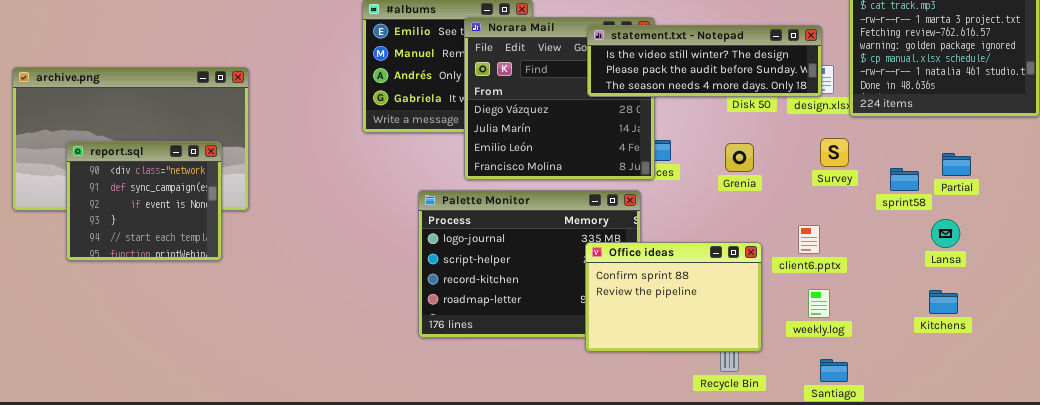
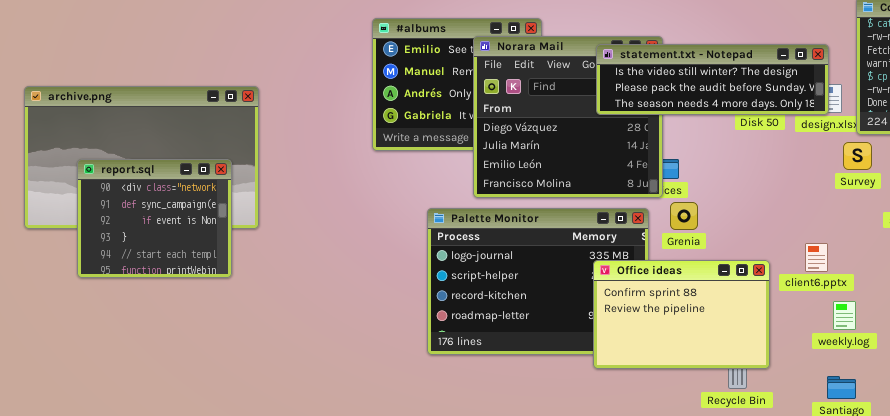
Survey: [820,138,849,167] -> [843,142,872,170], moved
Grenia: [725,143,754,172] -> [670,202,698,230], moved
weekly.log: [808,289,830,318] -> [833,301,856,330], moved

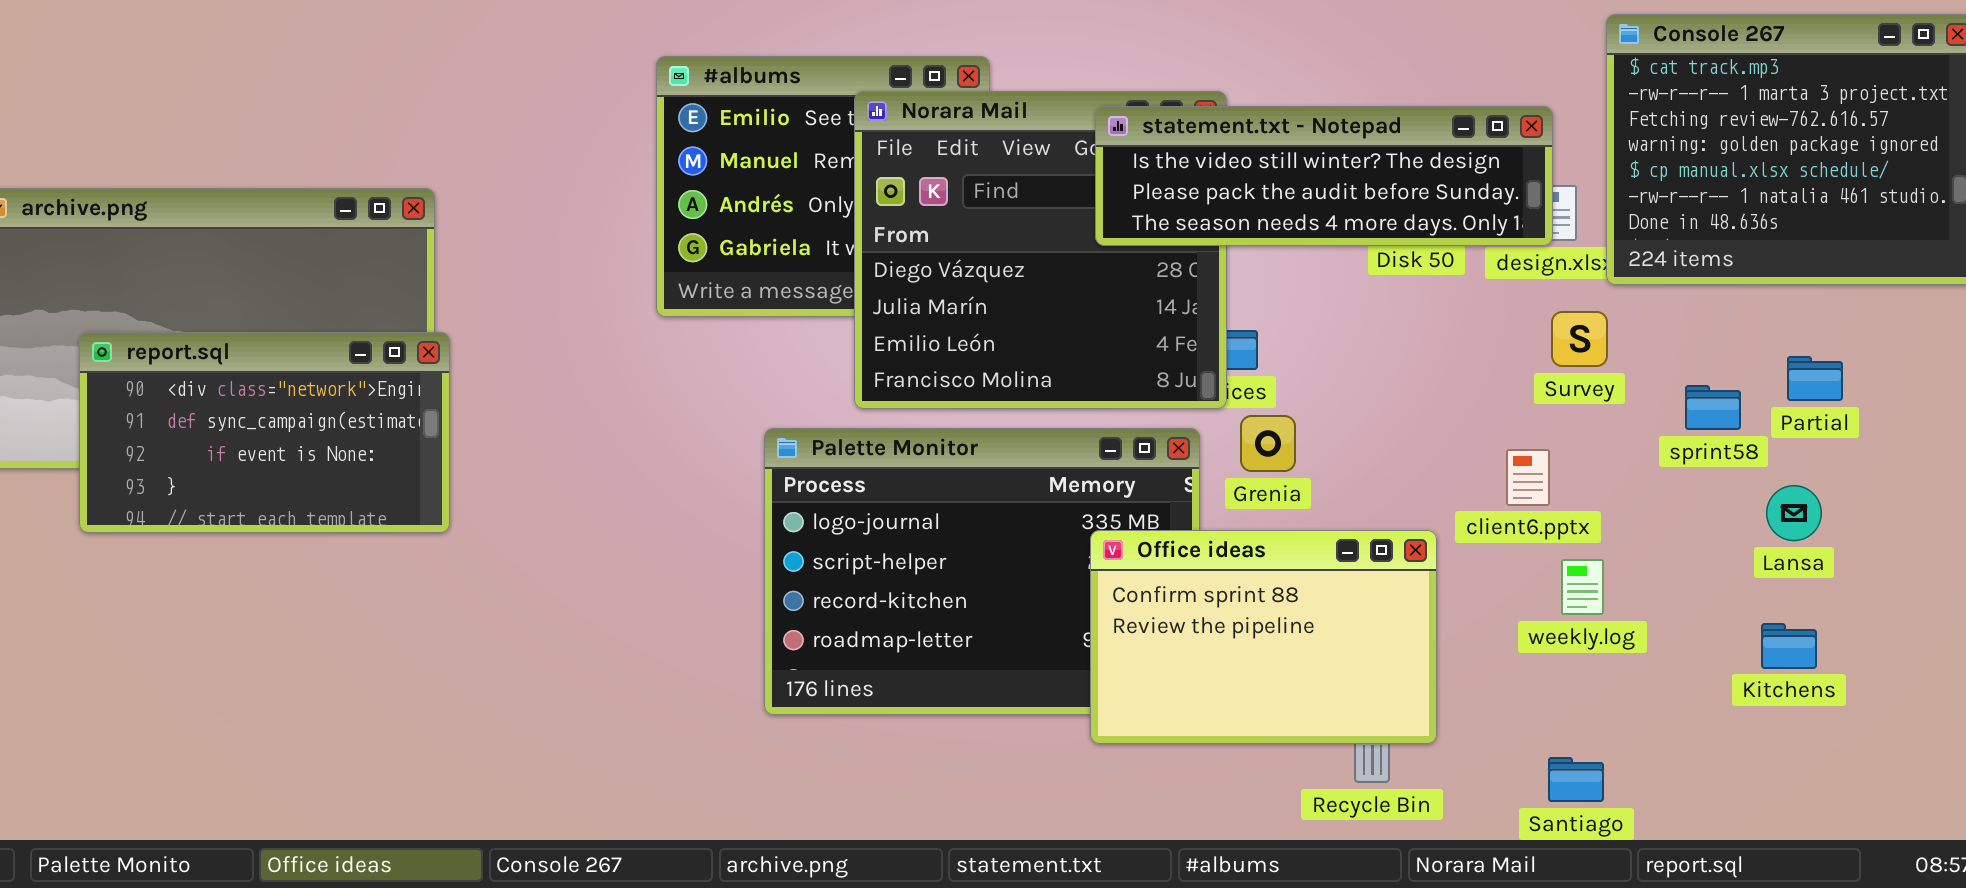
Survey: [843,142,872,170] -> [1551,311,1608,367], moved
report.sql: [77,159,232,278] -> [79,332,450,533], resized
client6.pptx: [805,243,828,272] -> [1506,449,1550,506], moved
weekly.log: [833,301,856,330] -> [1561,559,1604,615], moved

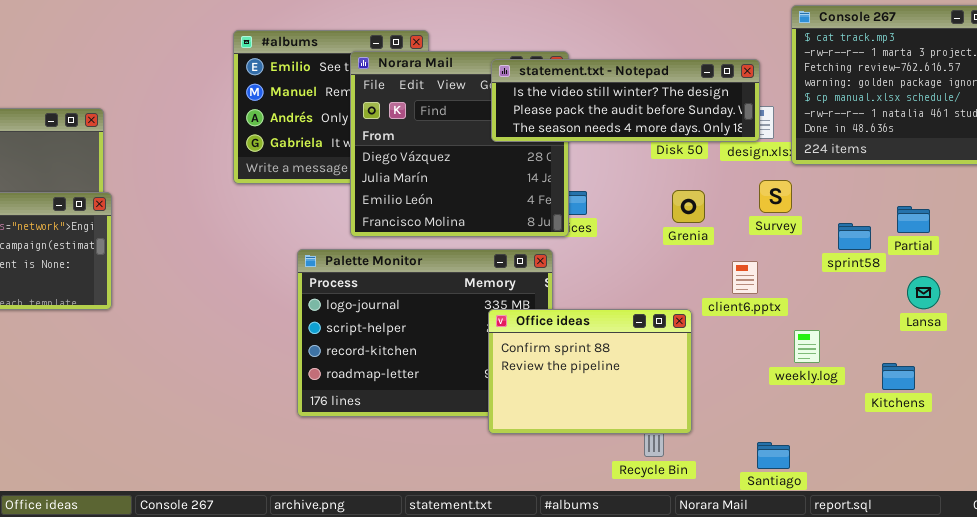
Grenia: [1240,415,1296,472] -> [672,190,705,223], moved
Lansa: [1766,485,1822,541] -> [907,276,940,309], moved
weekly.log: [1561,559,1604,615] -> [794,330,820,363], moved

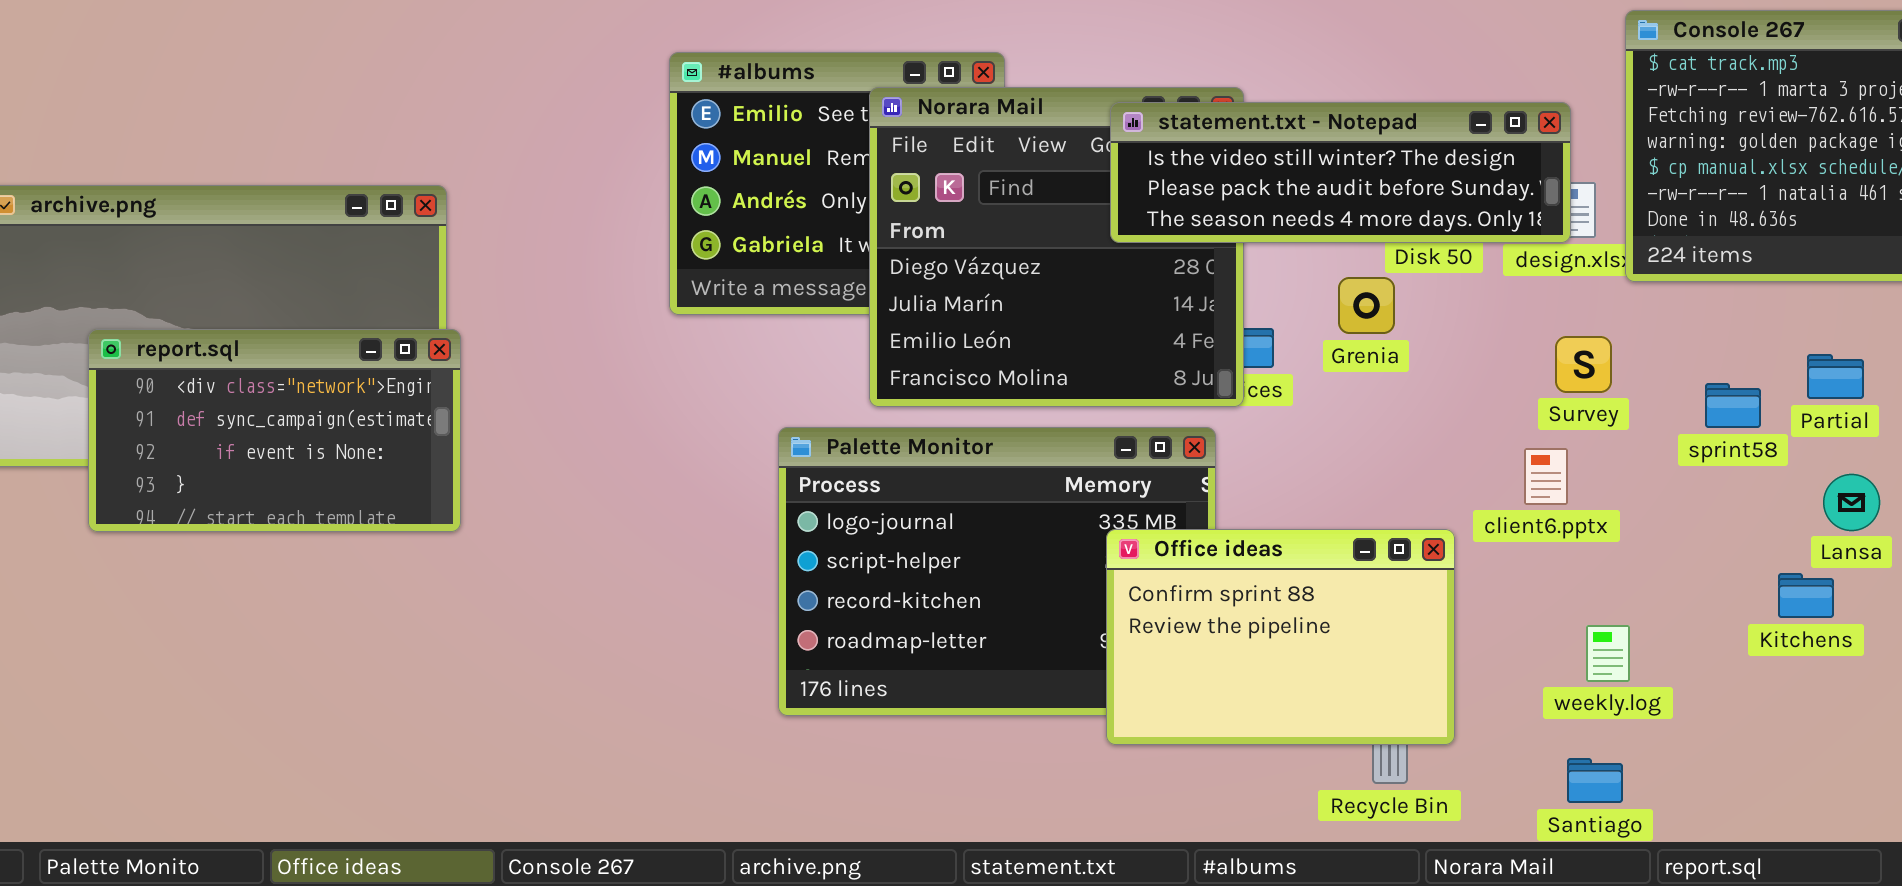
Survey: [759,180,792,213] -> [1555,336,1612,393], moved
Grenia: [672,190,705,223] -> [1338,277,1395,334], moved
weekly.log: [794,330,820,363] -> [1586,625,1630,682], moved
Kitchens: [882,363,915,390] -> [1778,573,1834,618], moved

